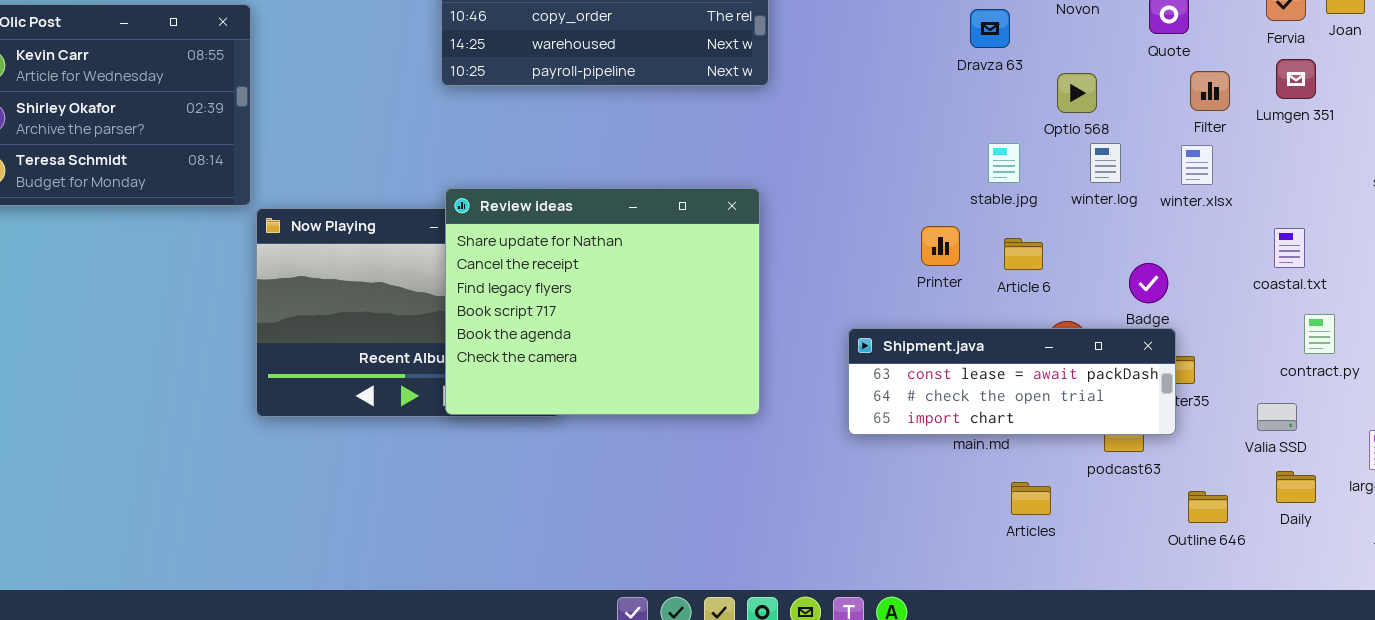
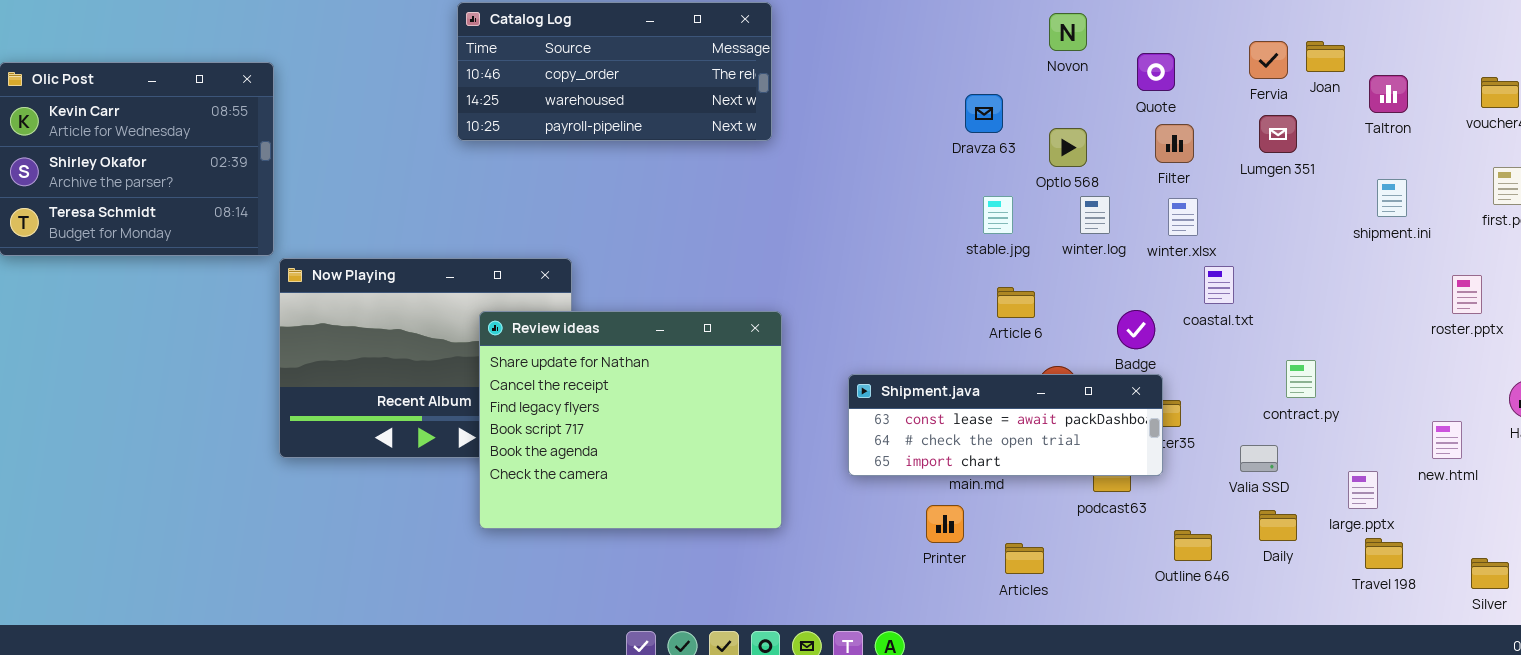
Dravza 63: [970,9,1010,48] -> [965,94,1003,133], moved
Filter: [1190,71,1230,111] -> [1155,124,1194,163], moved
Review ideas: [445,188,760,415] -> [479,311,782,529], moved
Printer: [921,226,960,266] -> [926,505,964,543], moved
coastal.txt: [1274,228,1305,268] -> [1204,266,1234,304], moved
Articles: [1011,482,1051,515] -> [1005,543,1044,574], moved

